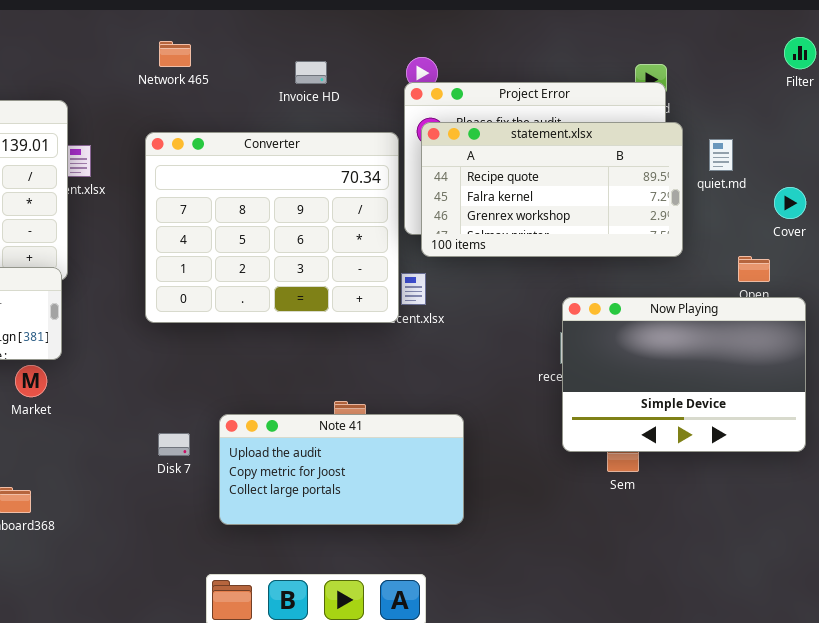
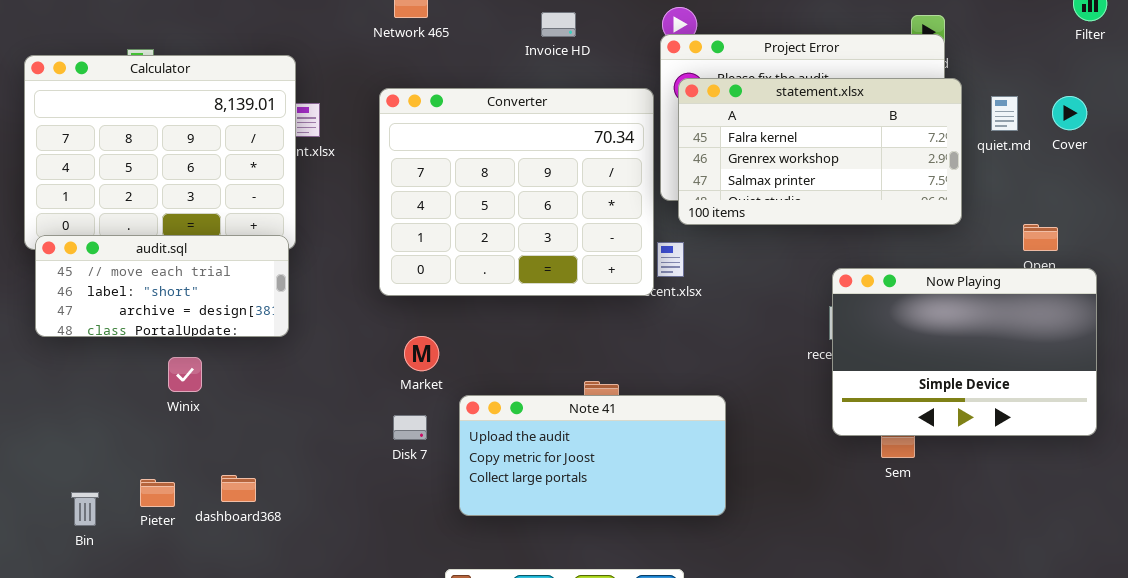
statement.xlsx: [421,122,683,257] -> [678,78,962,225], scrolled down 1 row
Cover: [774,187,806,219] -> [1052,96,1087,130], moved
Market: [15,365,47,397] -> [404,336,439,371], moved

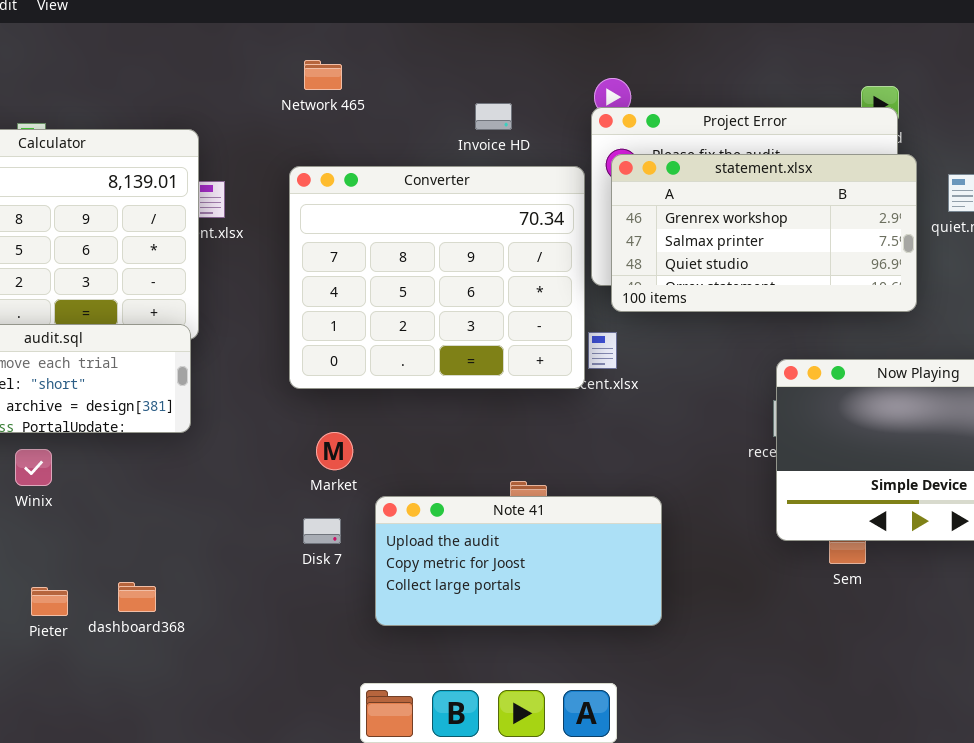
Invoice HD: [541,12,576,37] -> [475,103,512,130], moved
statement.xlsx: [678,78,962,225] -> [611,154,917,312], scrolled down 1 row
Winix: [168,357,202,392] -> [15,449,52,486], moved

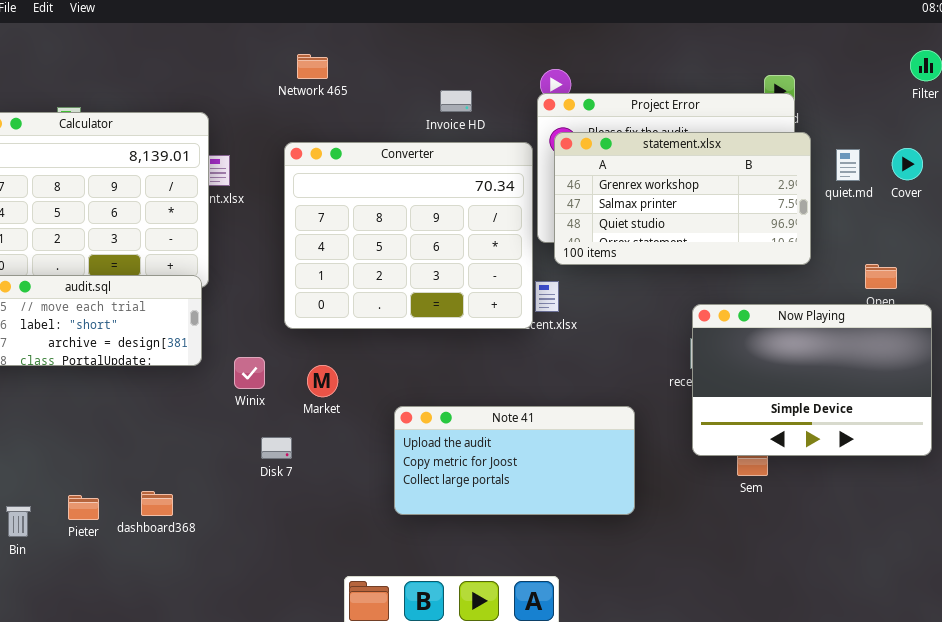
Winix: [15,449,52,486] -> [234,357,265,389], moved
Note 41: [375,496,662,626] -> [394,406,635,515], moved
Disk 7: [303,518,341,544] -> [261,437,292,459], moved

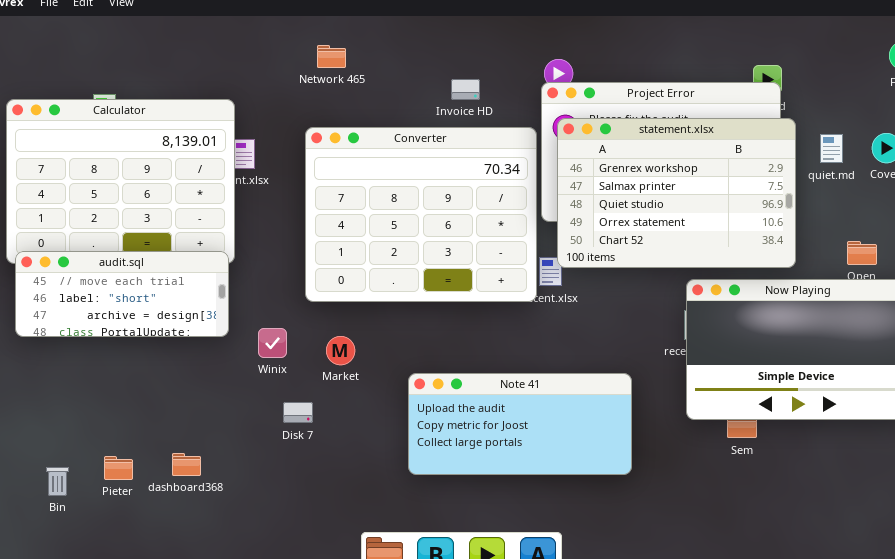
statement.xlsx: [554,132,811,265] -> [557,118,796,268], resized

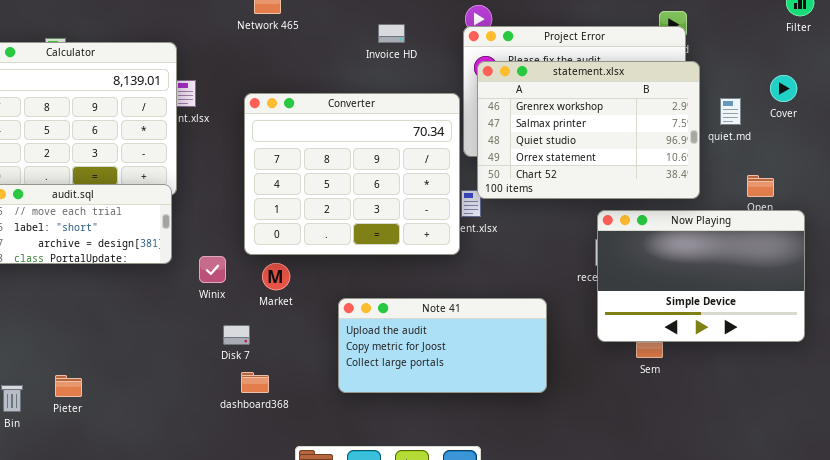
Converter: [305,127,537,302] -> [244,93,460,255], moved
quiet.md: [820,134,843,163] -> [720,98,741,125], moved
dashboard368: [172,453,201,476] -> [241,372,269,393], moved

